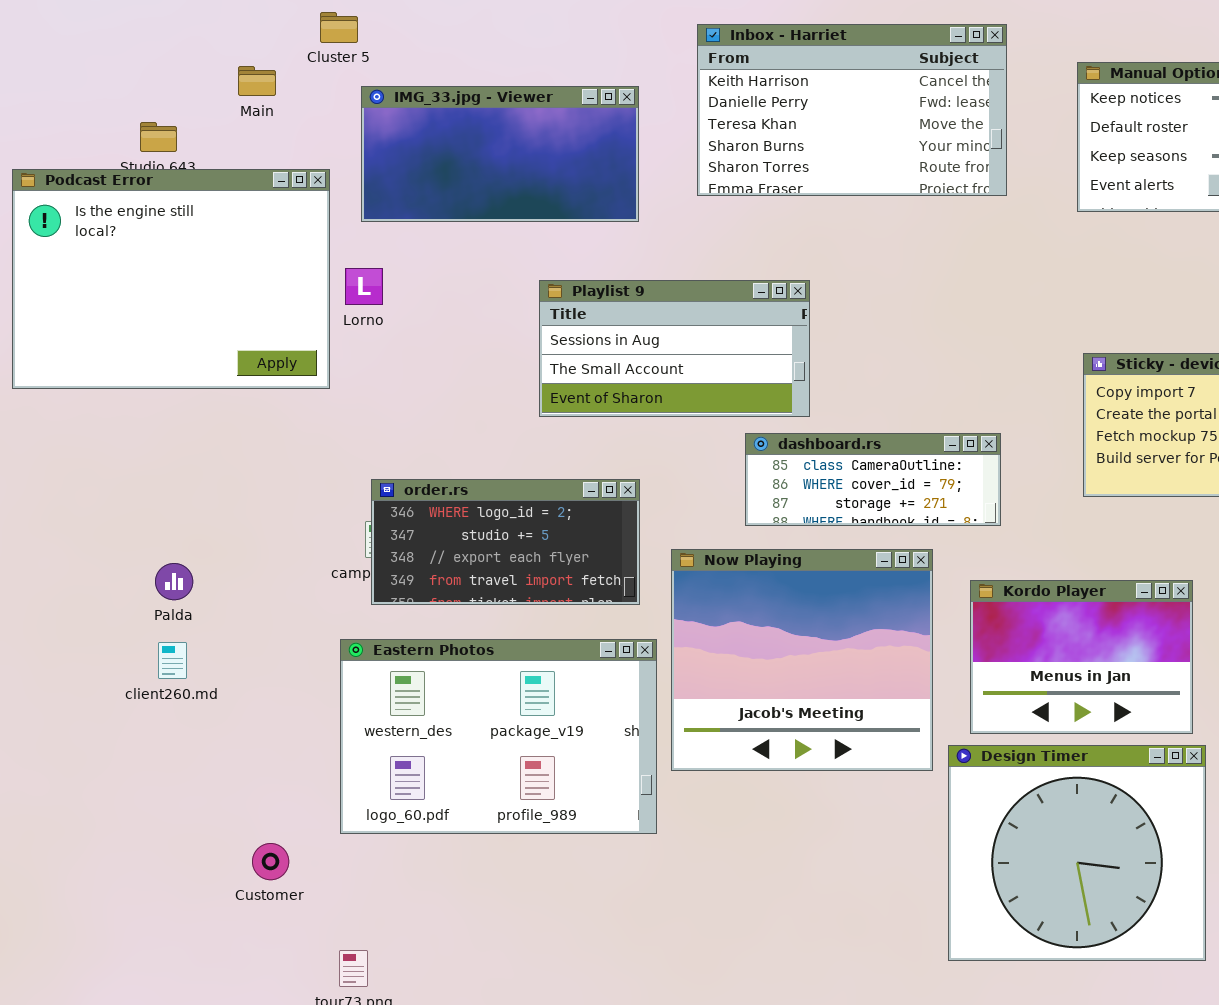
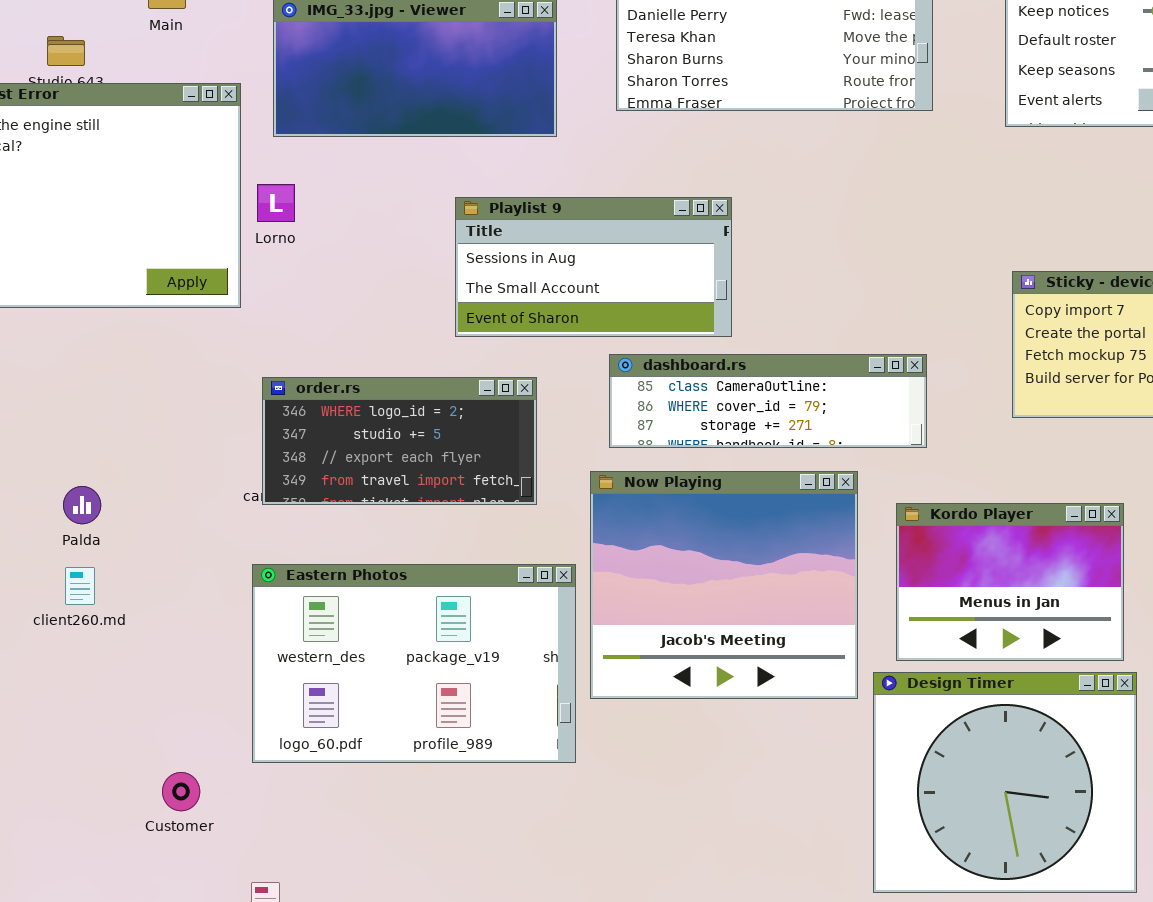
dashboard.rs: [745,433,1001,526] -> [609,354,927,448], resized
order.rs: [371,479,640,605] -> [262,377,537,505], moved

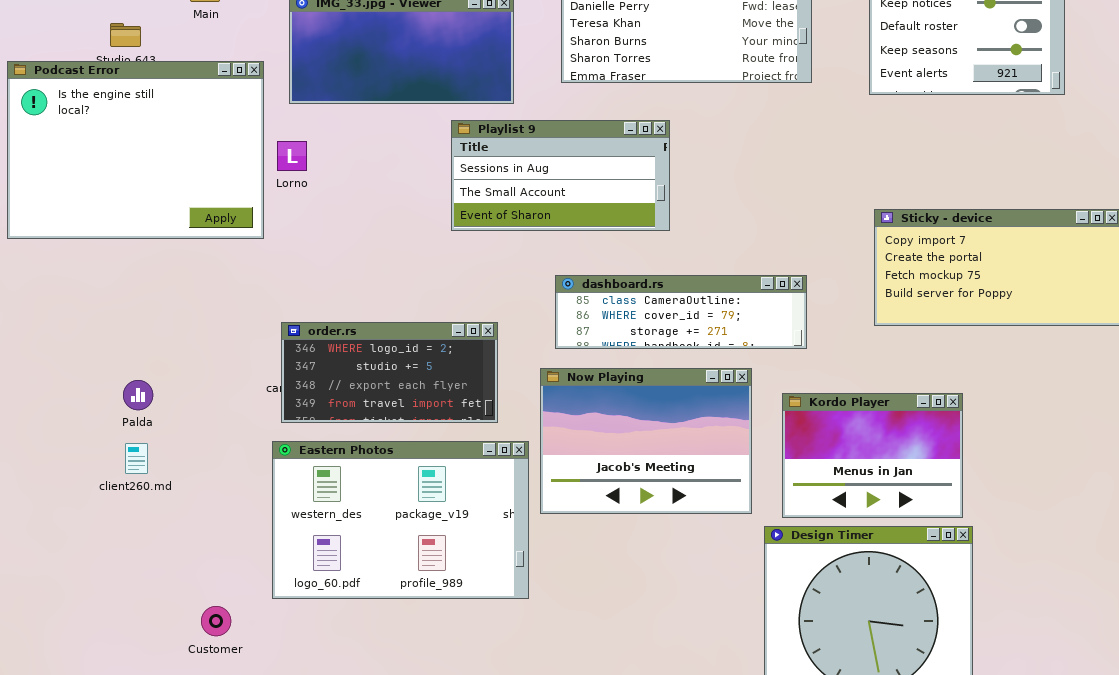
Playlist 9: [455,197,732,337] -> [451,120,670,231], moved
order.rs: [262,377,537,505] -> [281,322,498,423], moved
Now Playing: [590,471,858,699] -> [540,368,752,514], resized

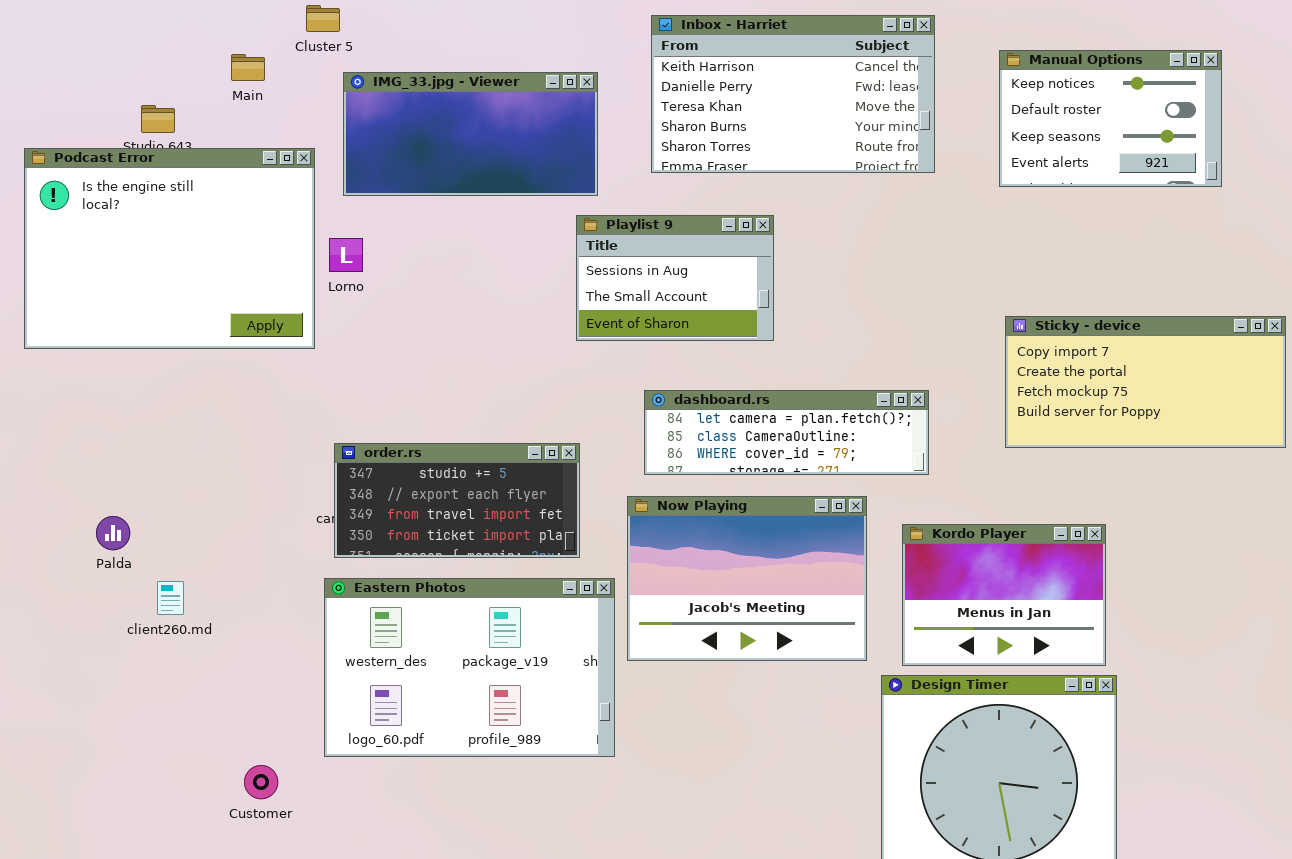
Playlist 9: [451,120,670,231] -> [576,215,774,341], resized
dashboard.rs: [555,275,807,349] -> [644,390,929,475], scrolled up 1 row
order.rs: [281,322,498,423] -> [334,443,580,558], scrolled down 1 row
Palda: [123,380,153,410] -> [96,516,130,550], moved

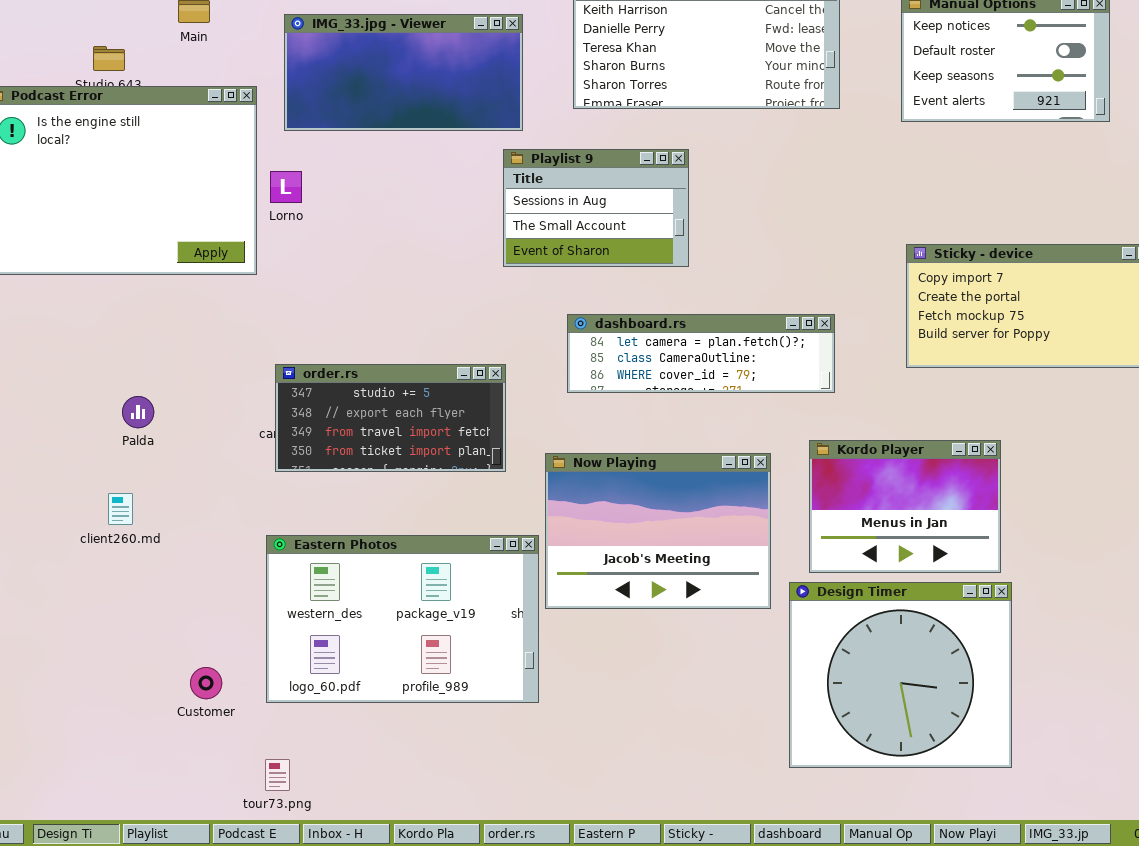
Now Playing: [627,496,867,661] -> [545,453,771,609], moved
Palda: [96,516,130,550] -> [122,396,154,428], moved
Eastern Photos: [324,578,615,757] -> [266,535,539,703], moved

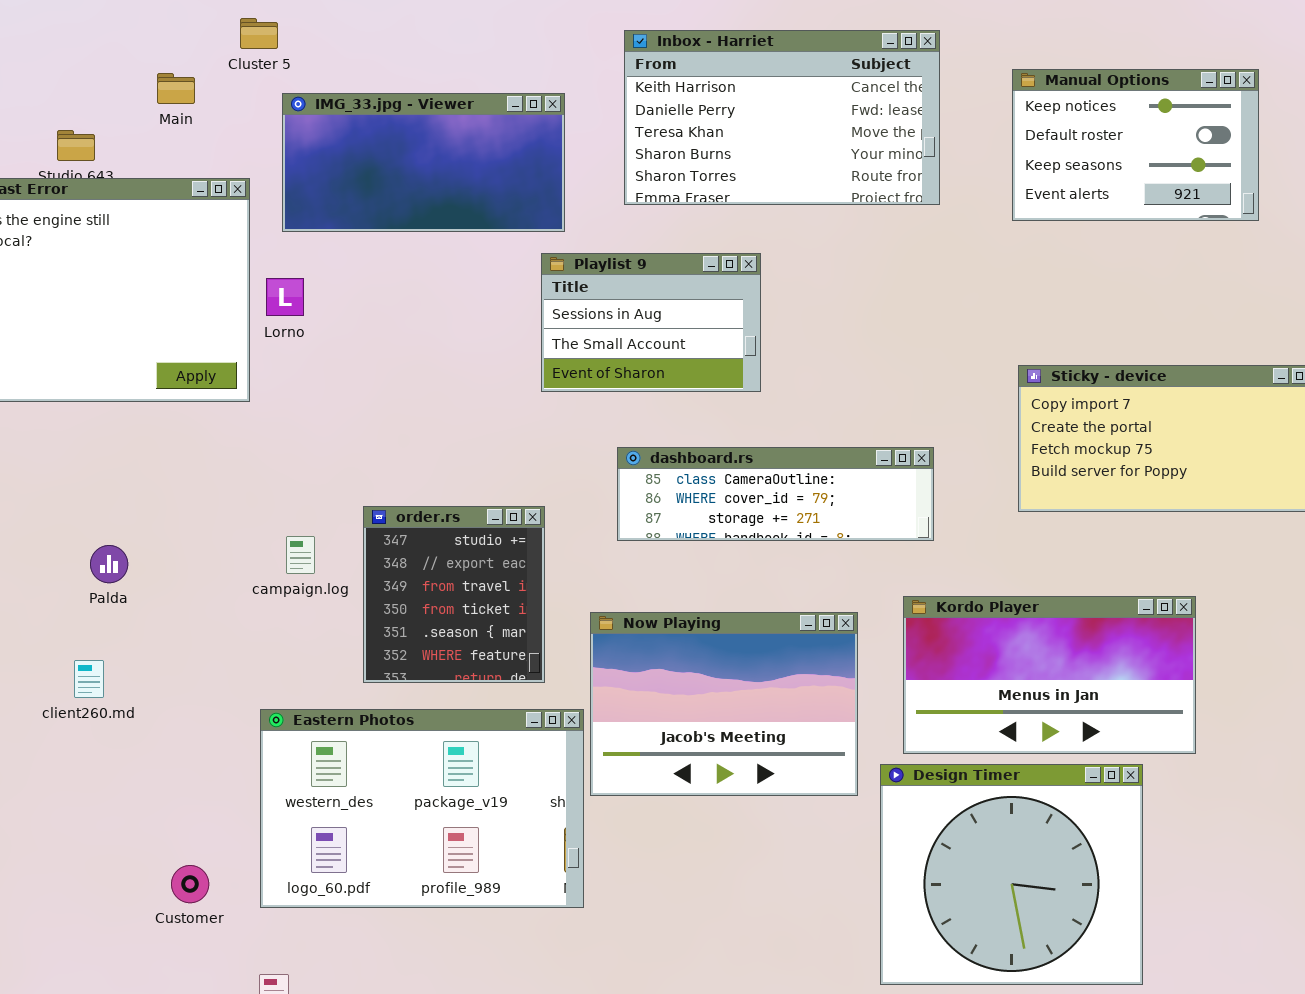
dashboard.rs: [567,314,835,393] -> [617,447,934,541], scrolled down 1 row
order.rs: [275,364,506,472] -> [363,506,545,683], resized
Kordo Player: [809,440,1001,573] -> [903,596,1196,754], resized

